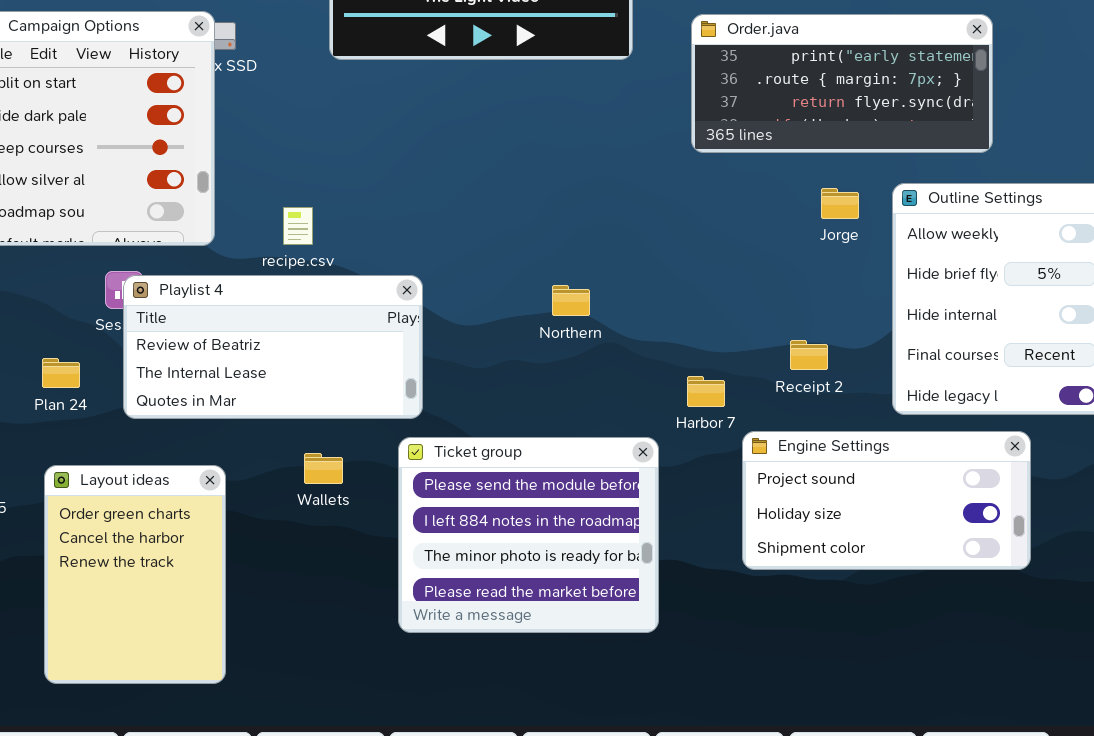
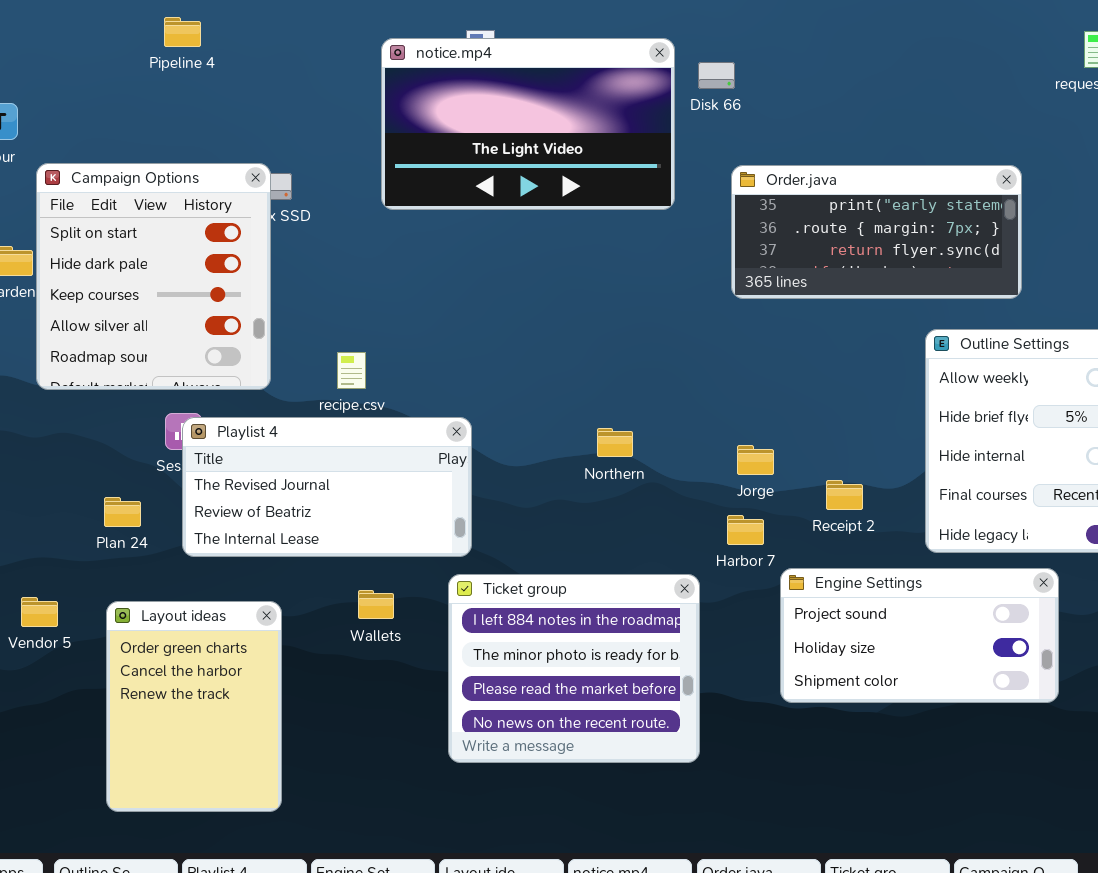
Jorge: [821,188,859,219] -> [737,445,774,475], moved
Playlist 4: [123,275,423,419] -> [182,417,472,557], scrolled up 1 row
Ticket group: [398,437,659,633] -> [448,574,700,763], scrolled down 1 row

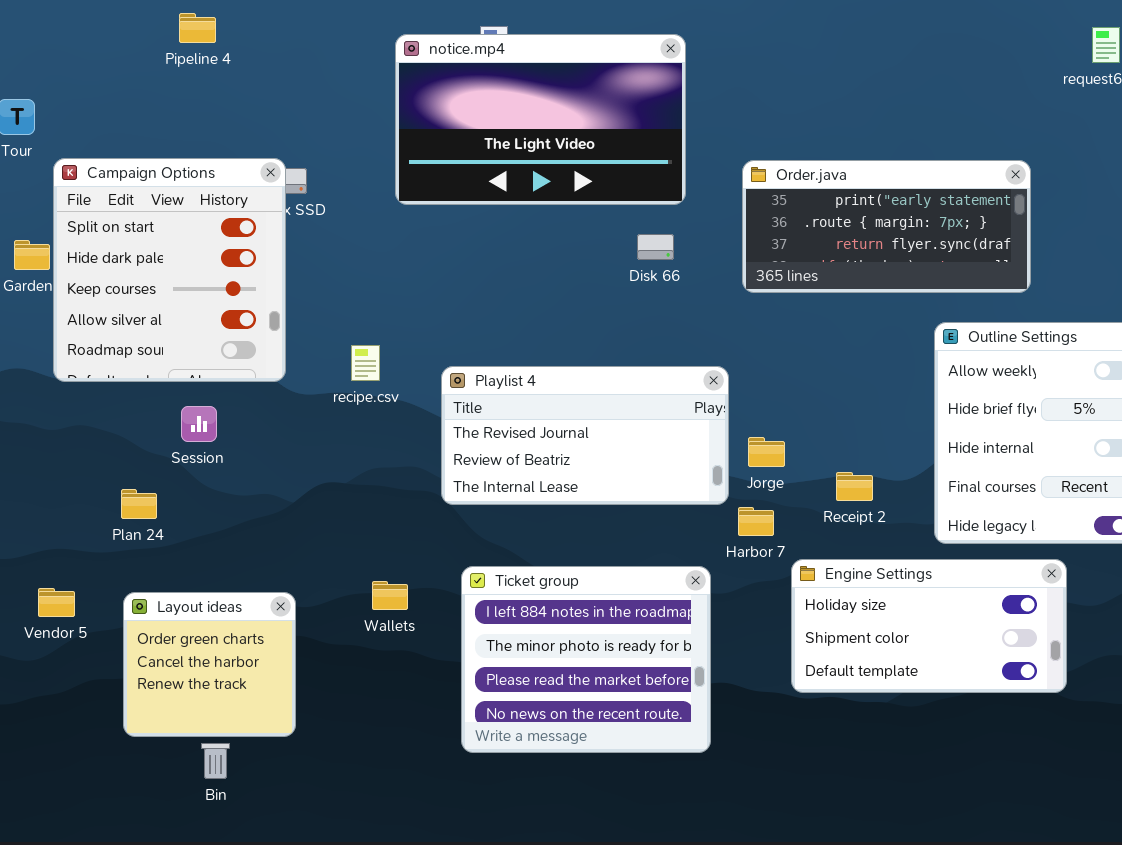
Disk 66: [698,62,735,89] -> [637,234,674,260], moved
Playlist 4: [182,417,472,557] -> [441,366,729,505], moved
Engine Settings: [780,568,1059,703] -> [791,559,1067,693], scrolled down 1 row
Layout ideas: [106,601,282,812] -> [123,592,296,737], resized

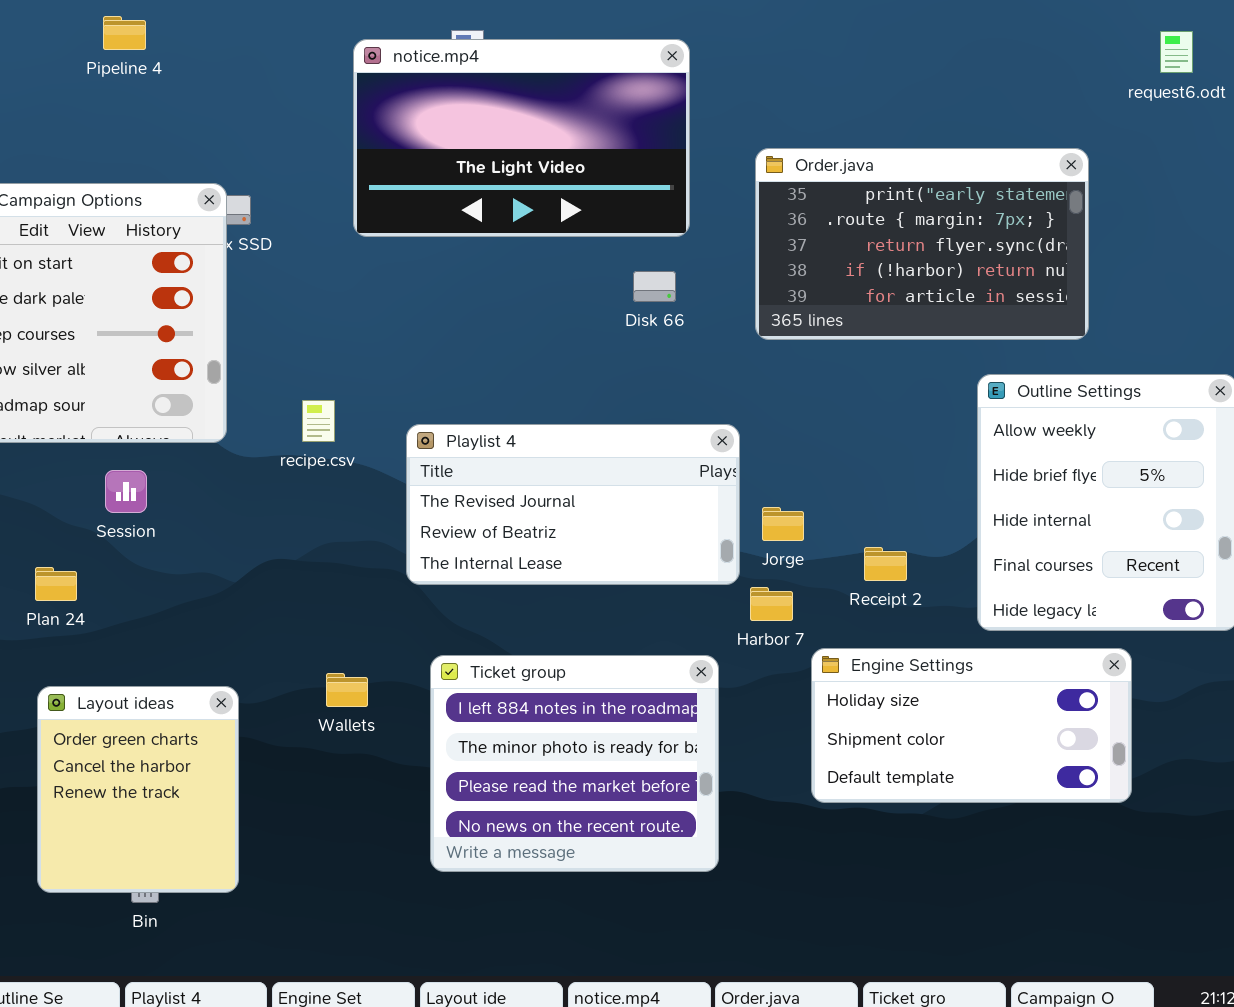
Order.java: [742,160,1031,293] -> [755,148,1089,340], resized
Layout ideas: [123,592,296,737] -> [37,686,239,893], resized

